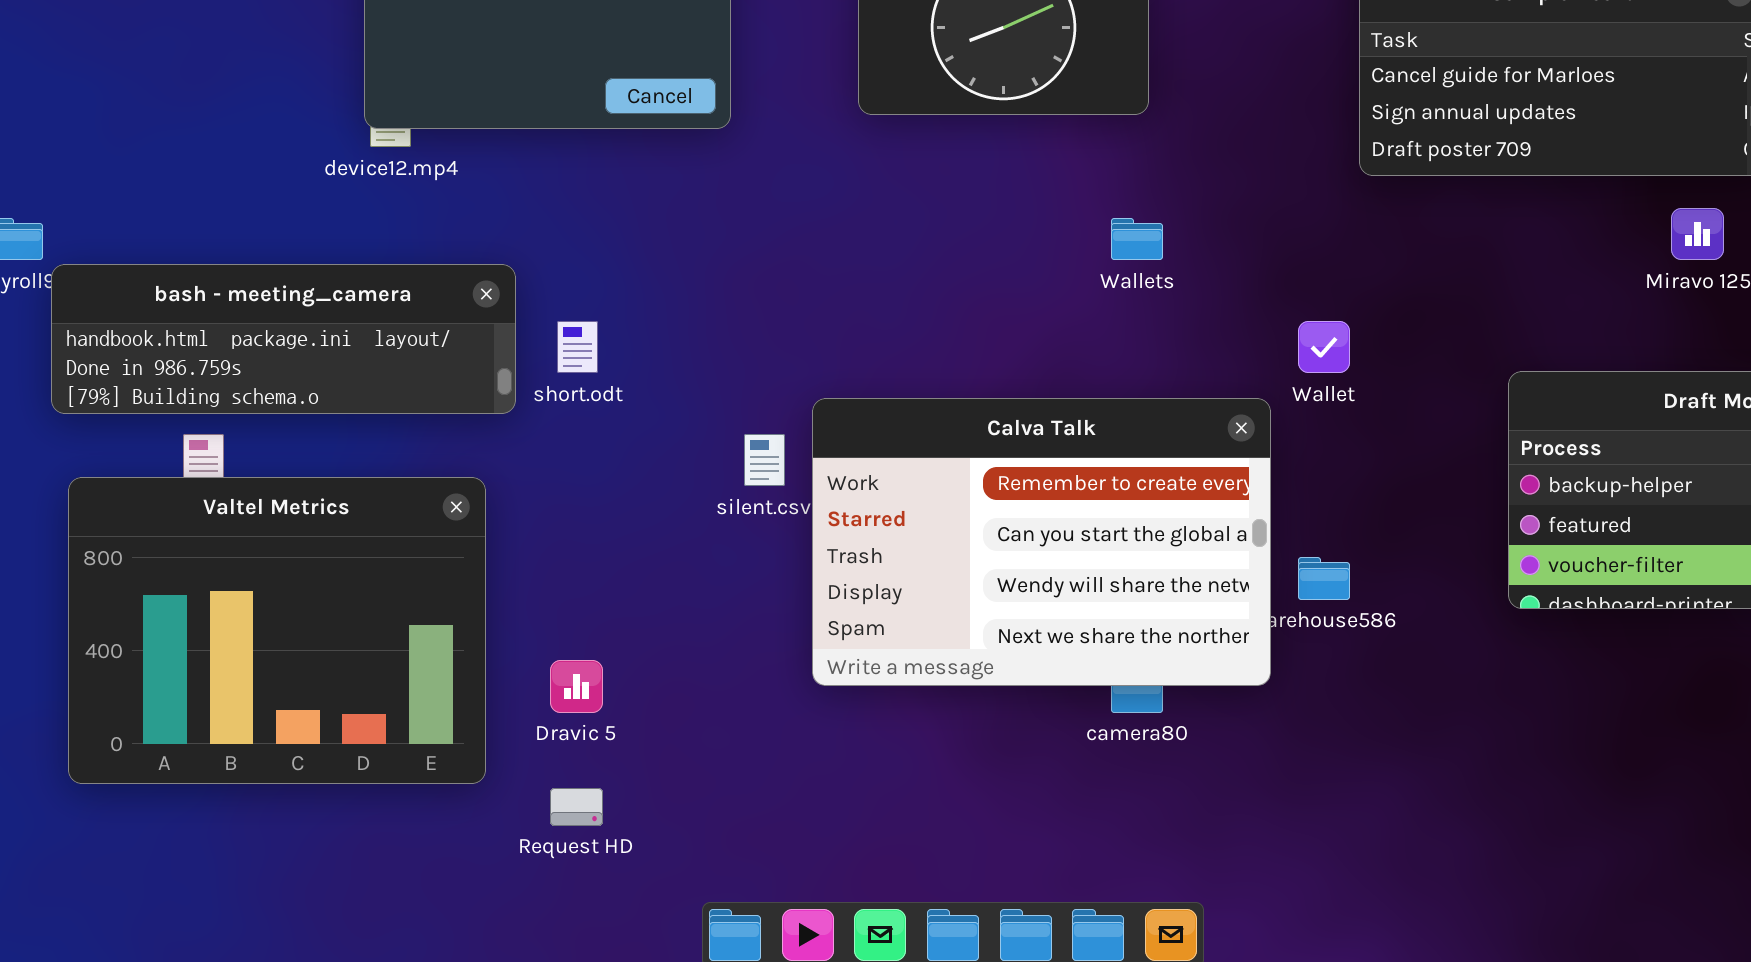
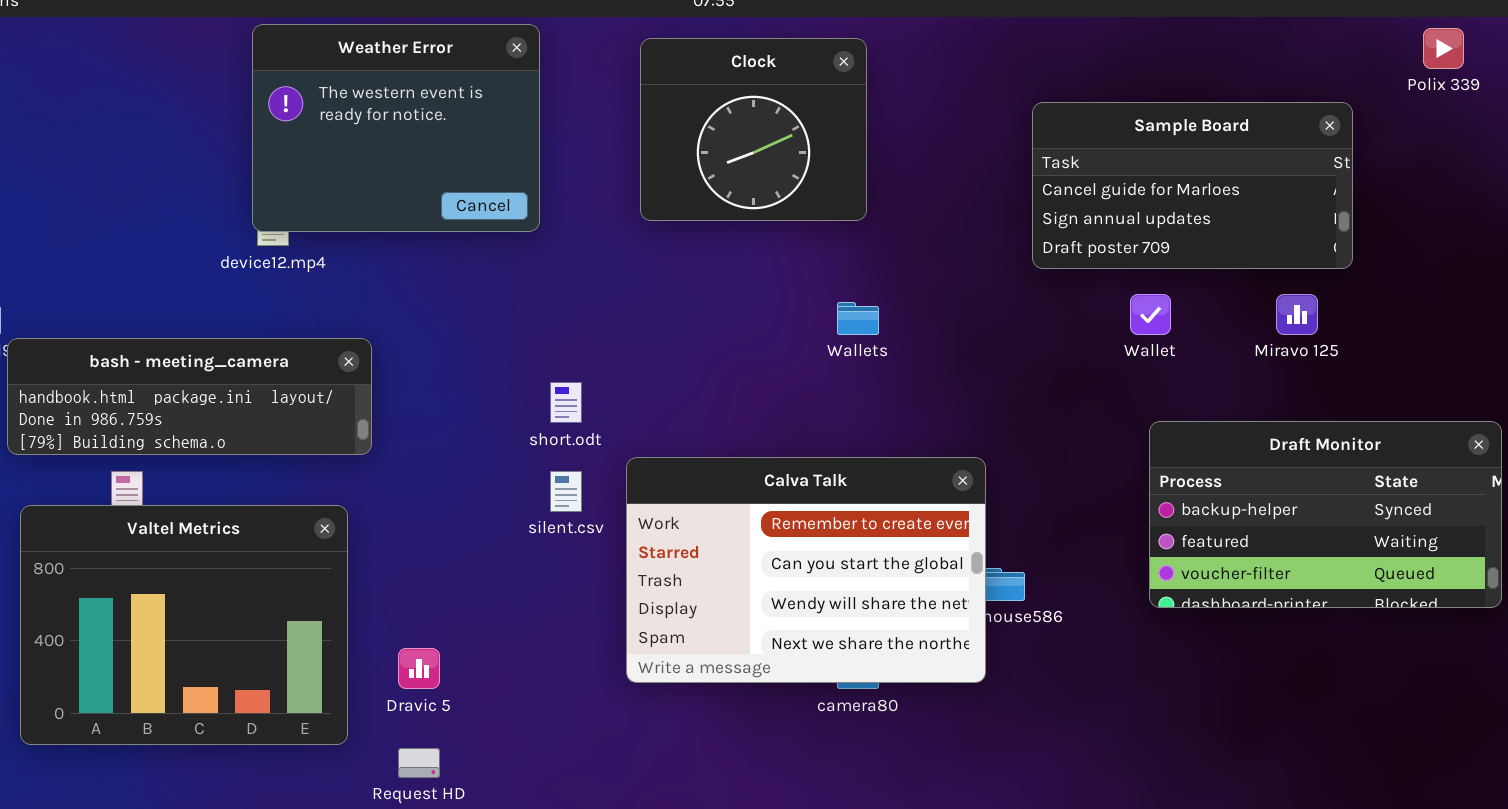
short.odt: [557,321,598,373] -> [550,382,582,423], moved
Wallet: [1298,321,1350,373] -> [1130,294,1171,335], moved
Calva Talk: [812,398,1271,686] -> [626,457,986,683], moved

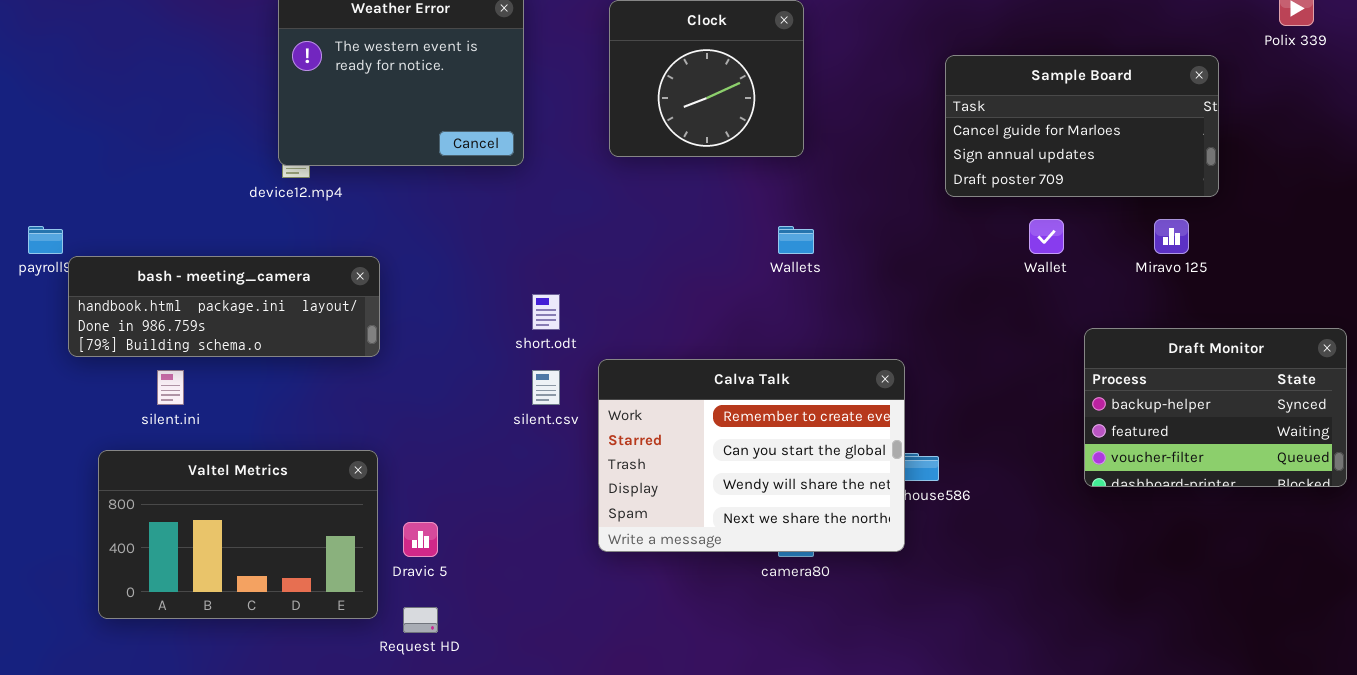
Draft Monitor: [1149,421,1502,608] -> [1084,328,1347,487], resized
Valtel Metrics: [20,505,348,745] -> [98,450,378,619], moved, resized

